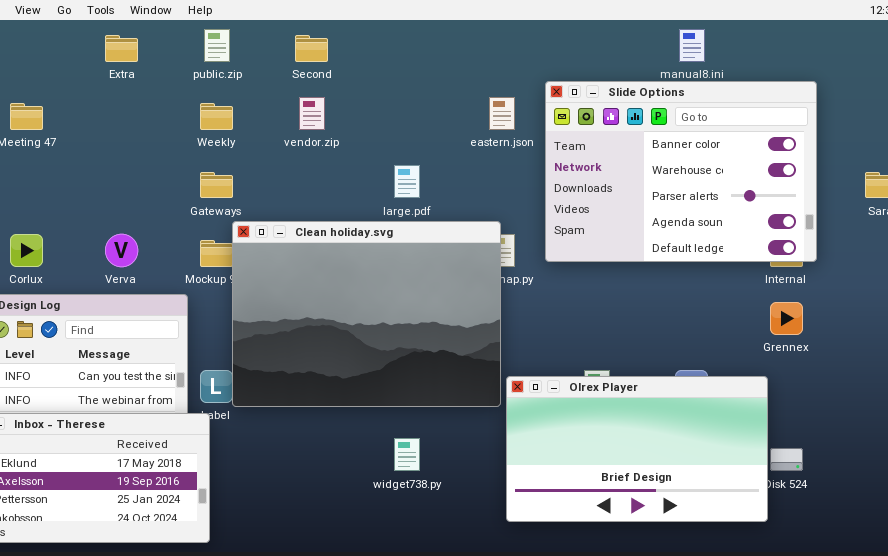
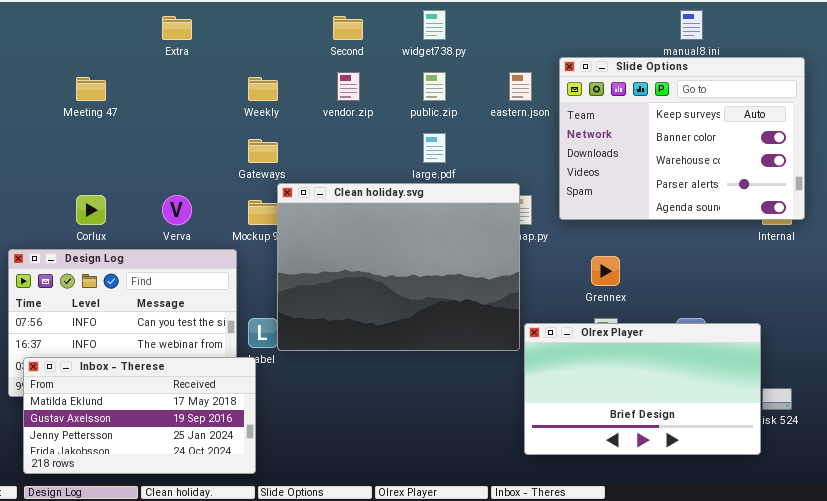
public.zip: [204,29,230,62] -> [423,72,446,101], moved
Slide Options: [545,81,817,262] -> [559,57,805,220], scrolled up 1 row
Grennex: [770,302,803,335] -> [591,256,620,286], moved
widget738.py: [394,438,420,471] -> [423,10,446,40], moved

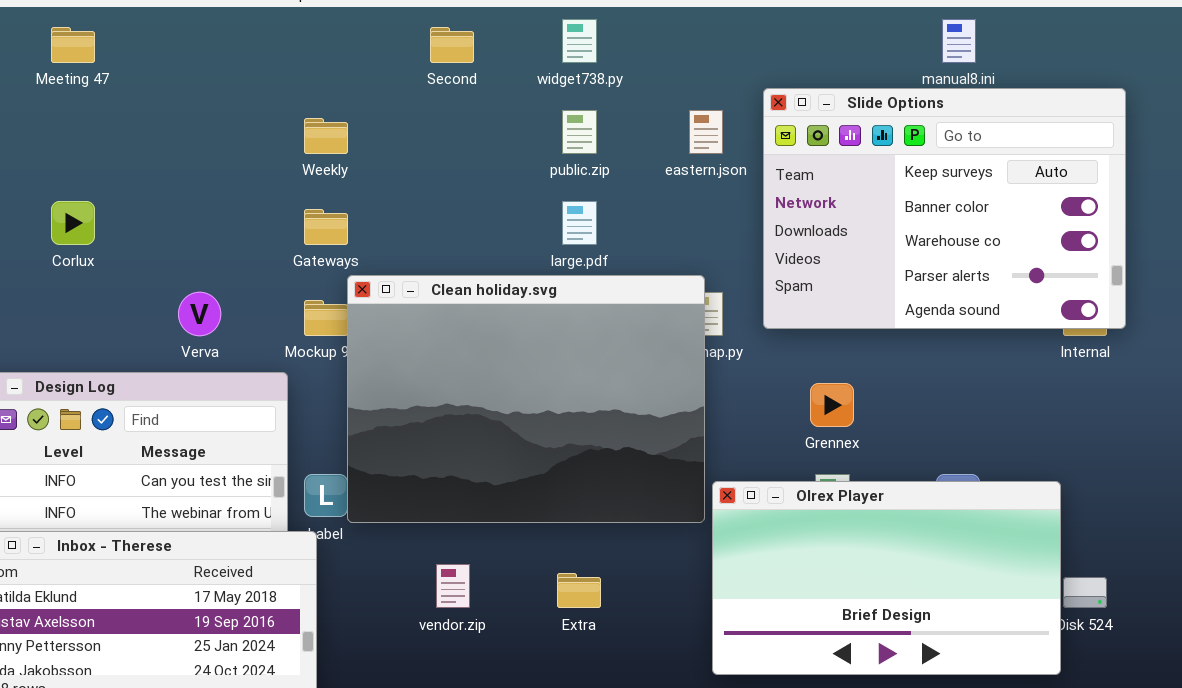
Extra: [162,16,192,40] -> [557,573,601,608], moved
vendor.zip: [337,72,360,101] -> [436,564,470,608], moved
Meeting 47: [76,77,106,101] -> [51,27,95,63], moved
Corlux: [76,195,106,225] -> [51,201,95,245], moved

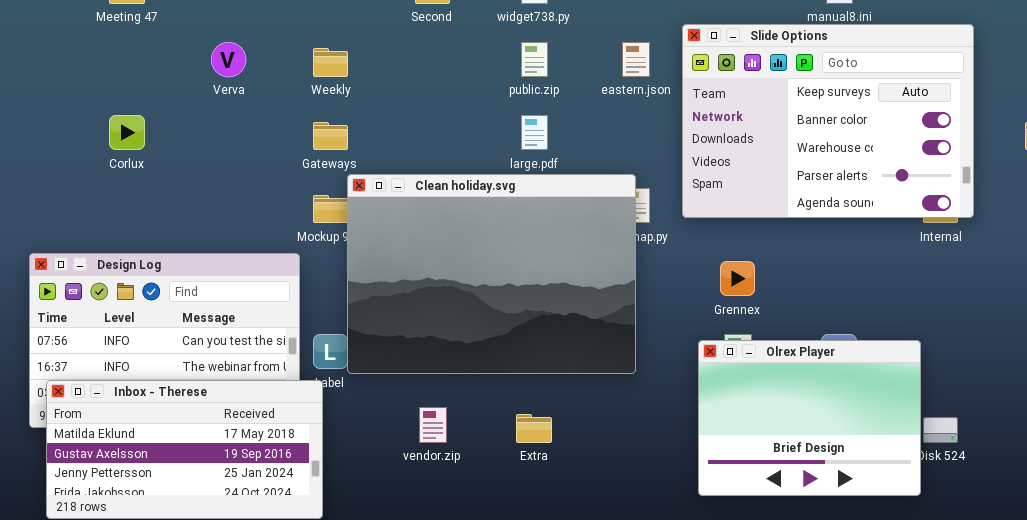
Verva: [178,292,221,336] -> [211,42,246,77], moved
Olrex Player: [712,481,1061,675] -> [698,340,921,496], resized

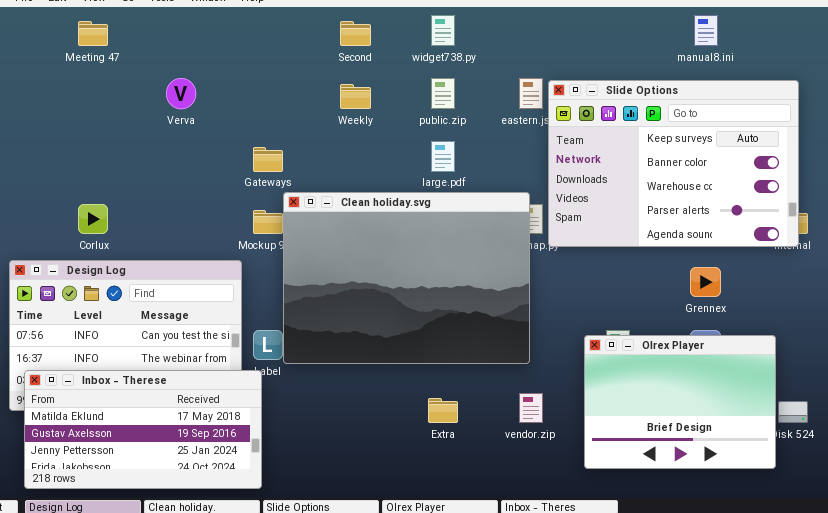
Slide Options: [682,24,974,218] -> [548,80,799,247], moved
Weekly: [313,48,348,77] -> [340,84,371,109], moved
Corlux: [109,115,145,150] -> [78,204,108,234], moved
Grennex: [720,261,755,296] -> [690,267,721,297], moved
vendor.zip: [419,407,447,443] -> [519,393,543,423], moved

